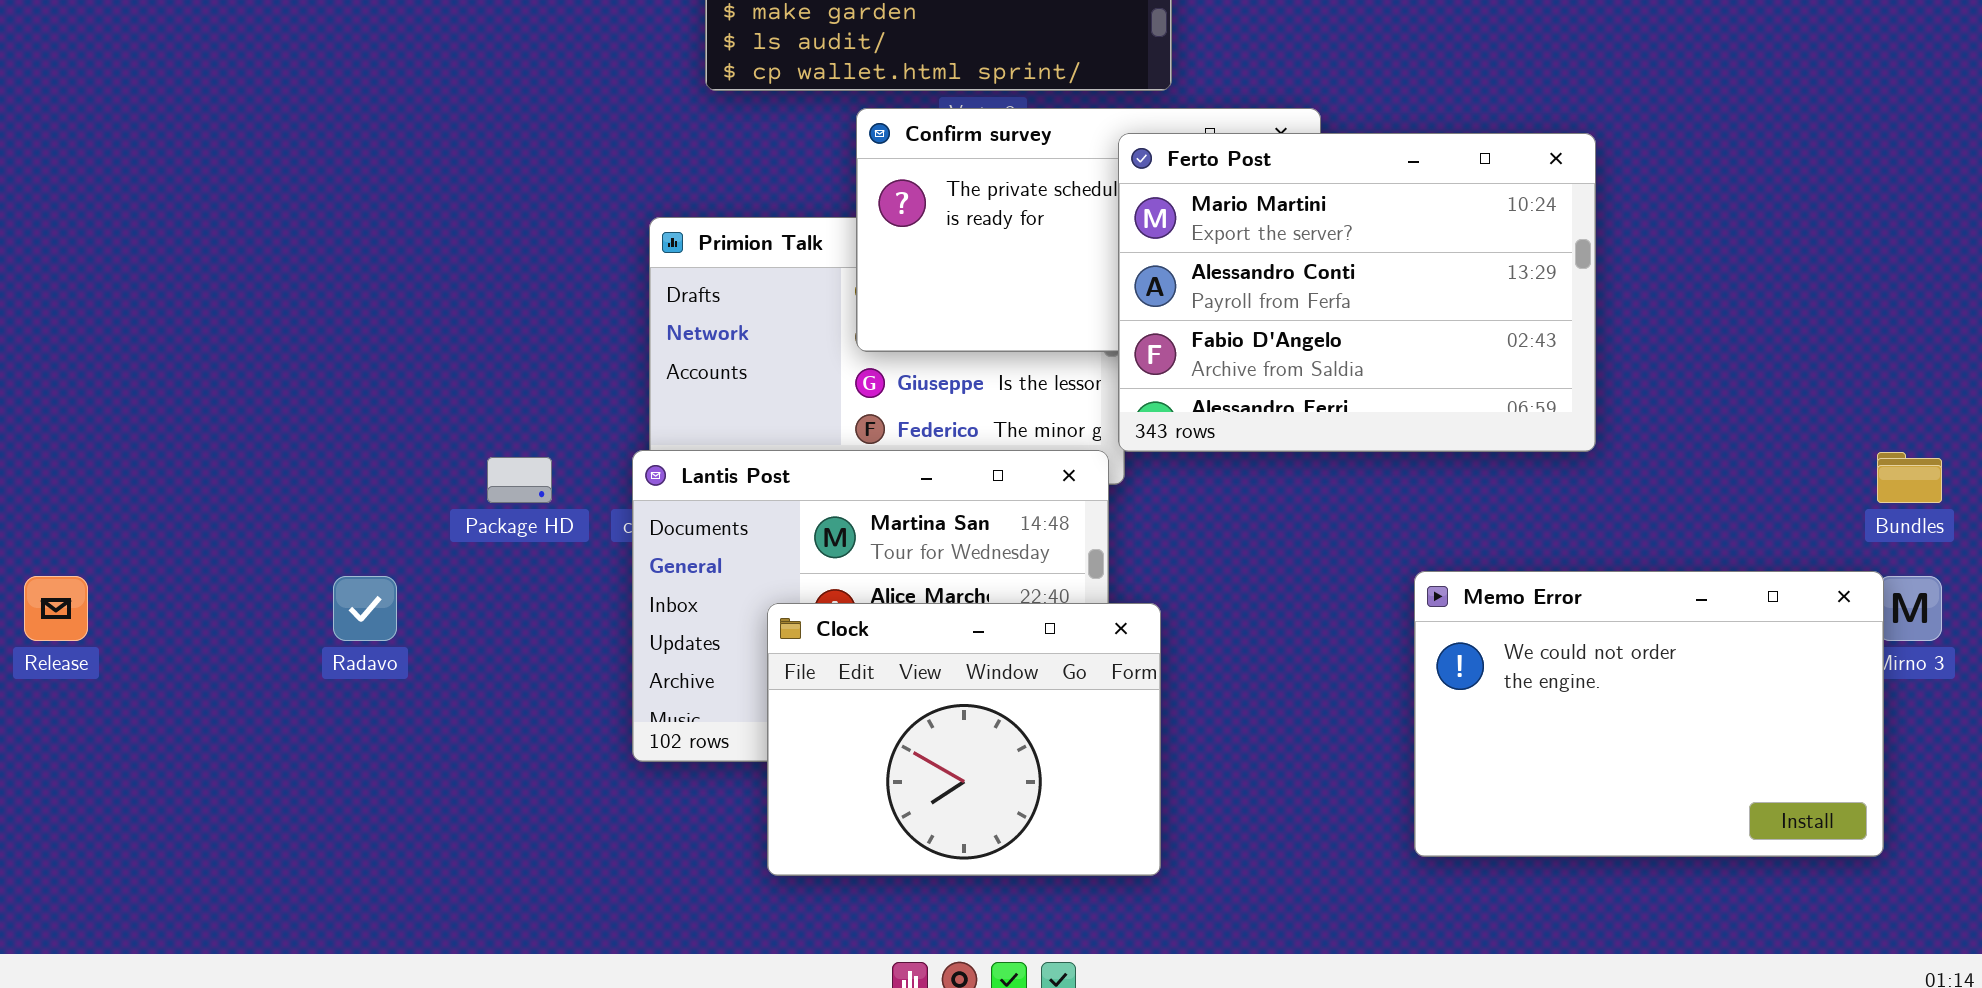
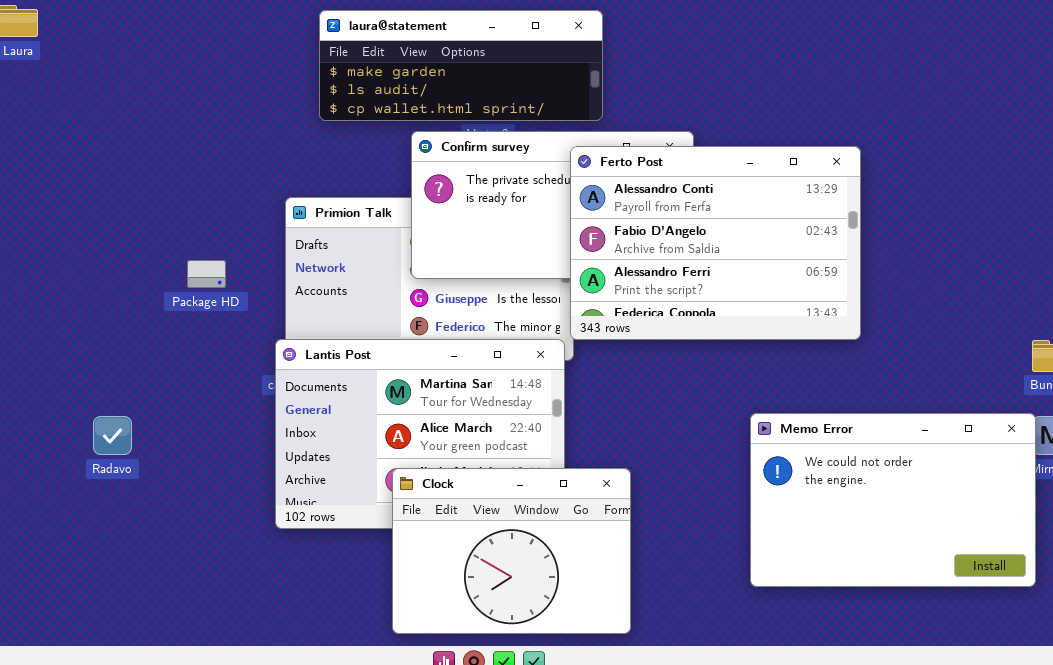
Ferto Post: [1118,133,1596,452] -> [570,146,861,340], scrolled down 1 row
Package HD: [487,457,552,503] -> [187,260,226,288], moved
Clock: [767,603,1161,876] -> [392,468,631,634], moved

